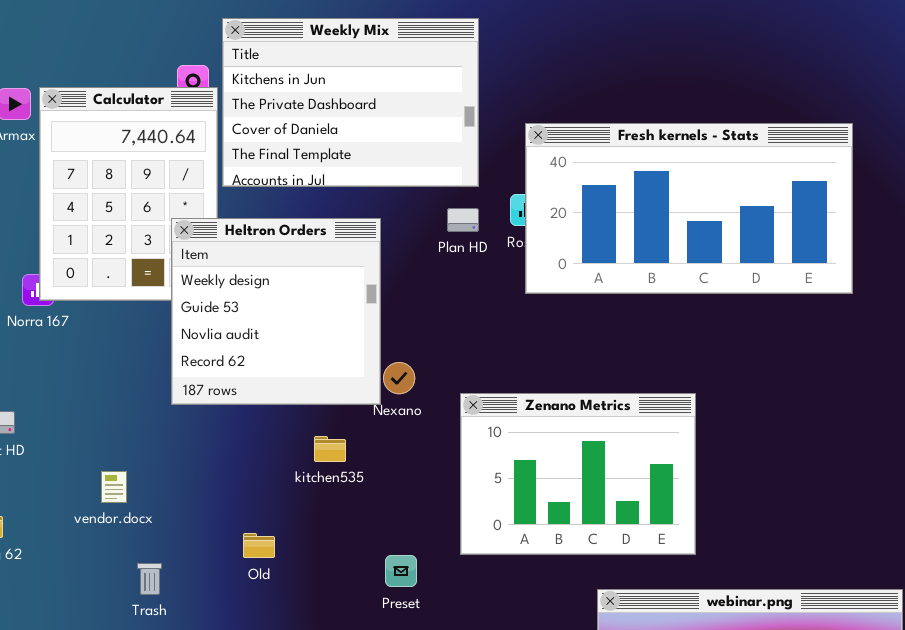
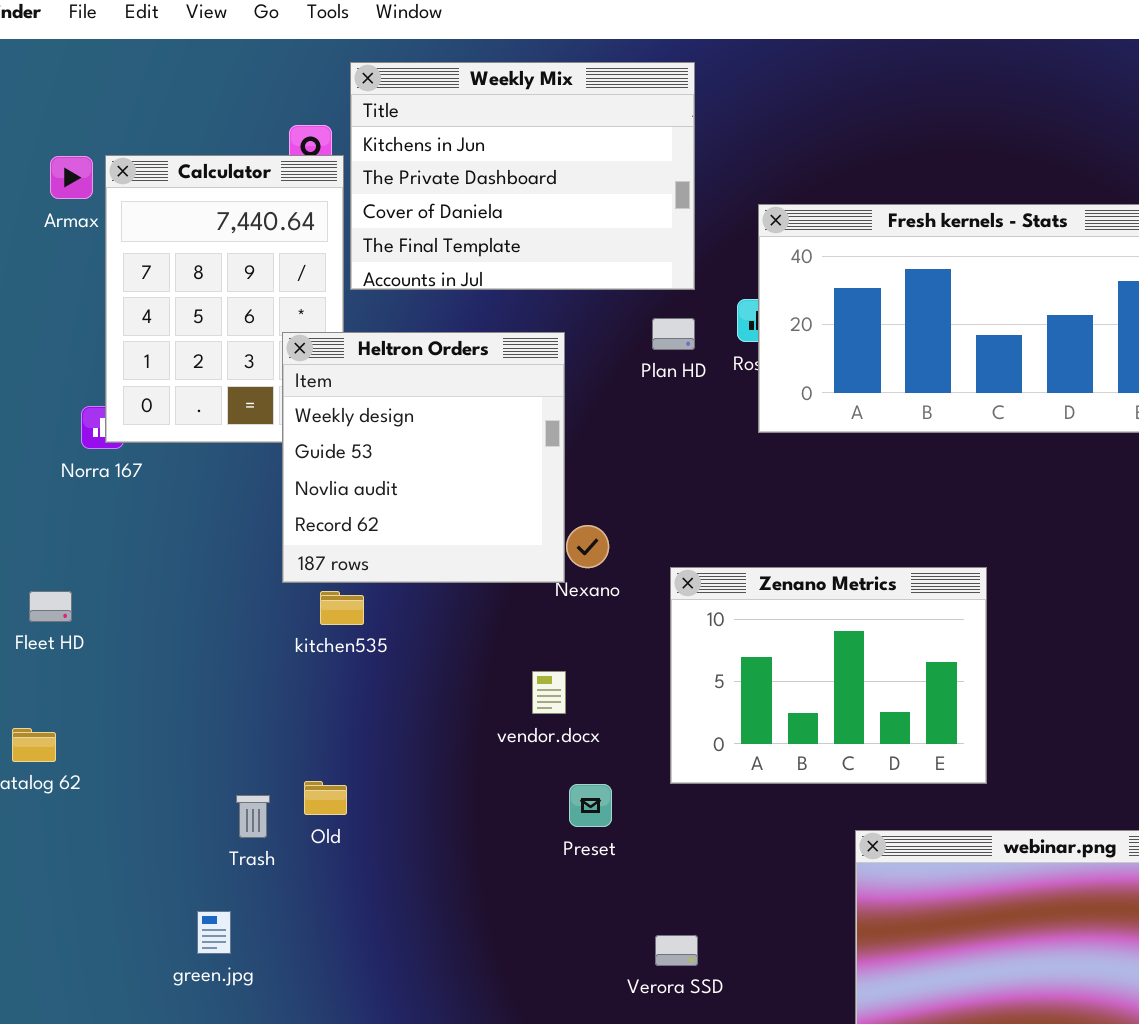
kitchen535: [314,436,346,462] -> [320,591,364,625], moved
vendor.docx: [101,471,127,503] -> [532,671,566,714], moved
Old: [243,533,275,558] -> [304,781,347,815], moved

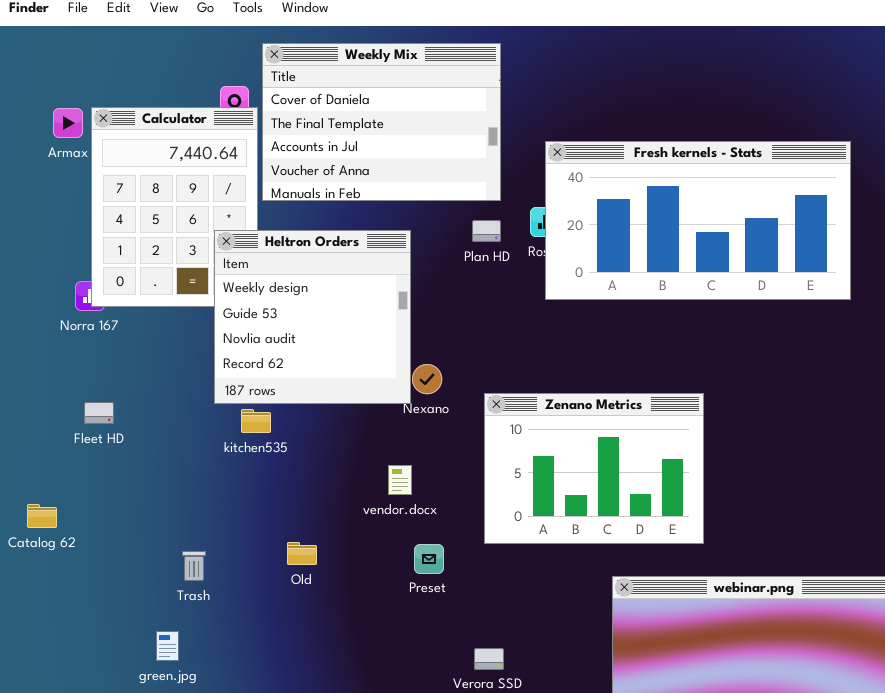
Weekly Mix: [350,62,695,290] -> [262,43,501,201], scrolled down 2 rows
Fleet HD: [29,591,72,622] -> [84,402,114,424], moved
Old: [304,781,347,815] -> [287,542,317,565], moved

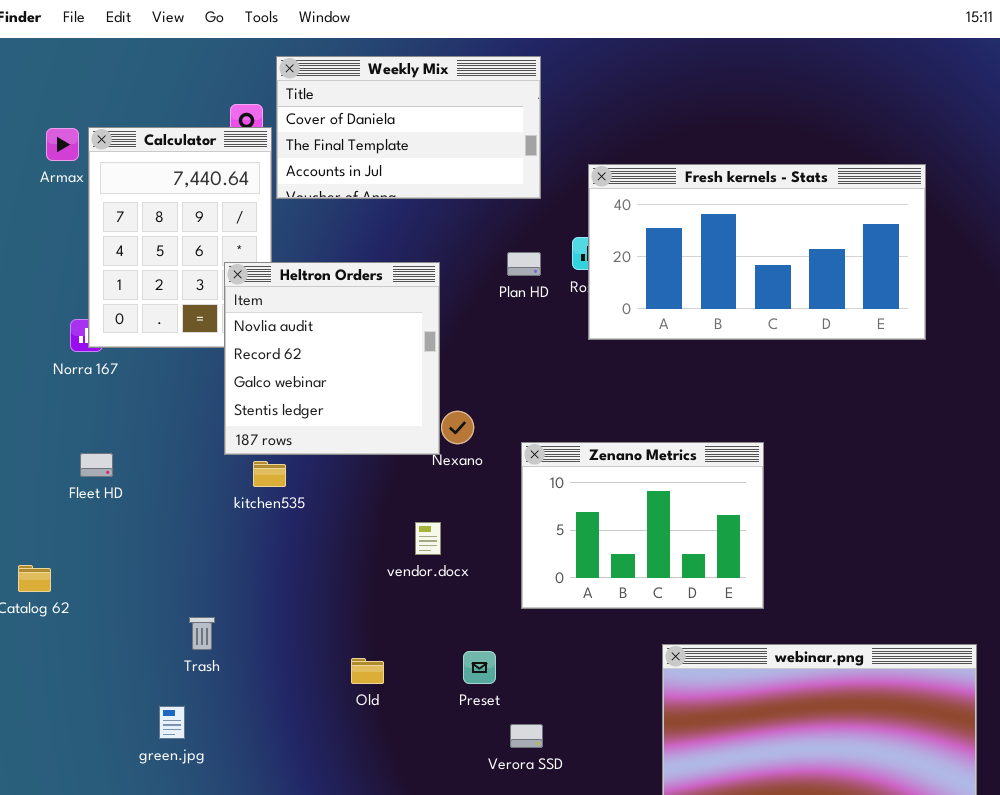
Weekly Mix: [262,43,501,201] -> [276,56,541,199], resized
Heltron Orders: [214,230,411,404] -> [224,262,440,455], scrolled down 2 rows
Old: [287,542,317,565] -> [351,658,384,684], moved
Preset: [414,544,444,574] -> [463,651,496,684], moved

